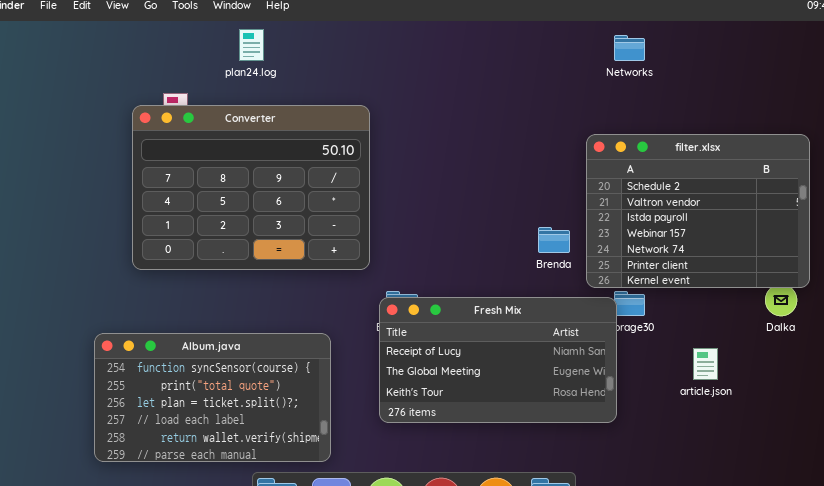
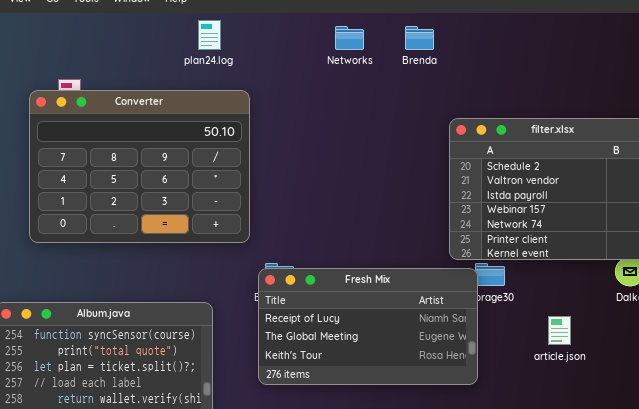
plan24.log: [239,29,264,61] -> [198,20,221,50], moved
Networks: [614,35,645,61] -> [335,26,364,50], moved
Brenda: [538,227,570,253] -> [405,26,434,50], moved

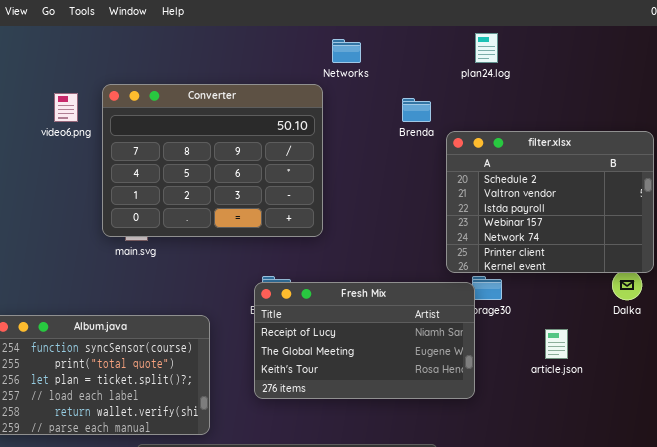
plan24.log: [198,20,221,50] -> [475,33,498,63], moved
Brenda: [405,26,434,50] -> [402,98,431,122], moved
Converter: [29,90,250,243] -> [102,84,323,237], moved

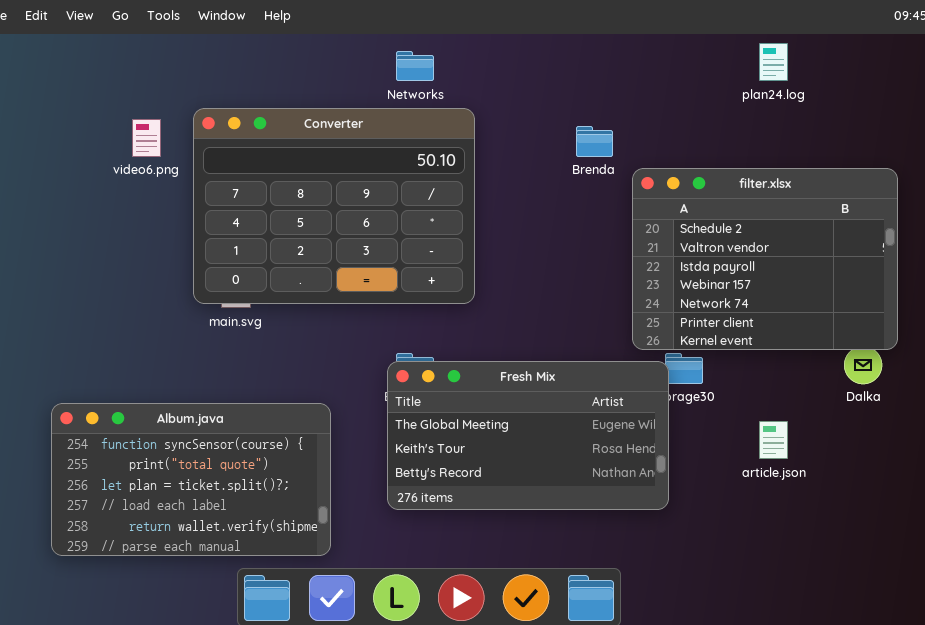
plan24.log: [475,33,498,63] -> [759,43,788,81], moved
Networks: [332,39,361,63] -> [396,51,434,81], moved
Fresh Mix: [254,282,475,399] -> [387,361,669,510], scrolled down 1 row

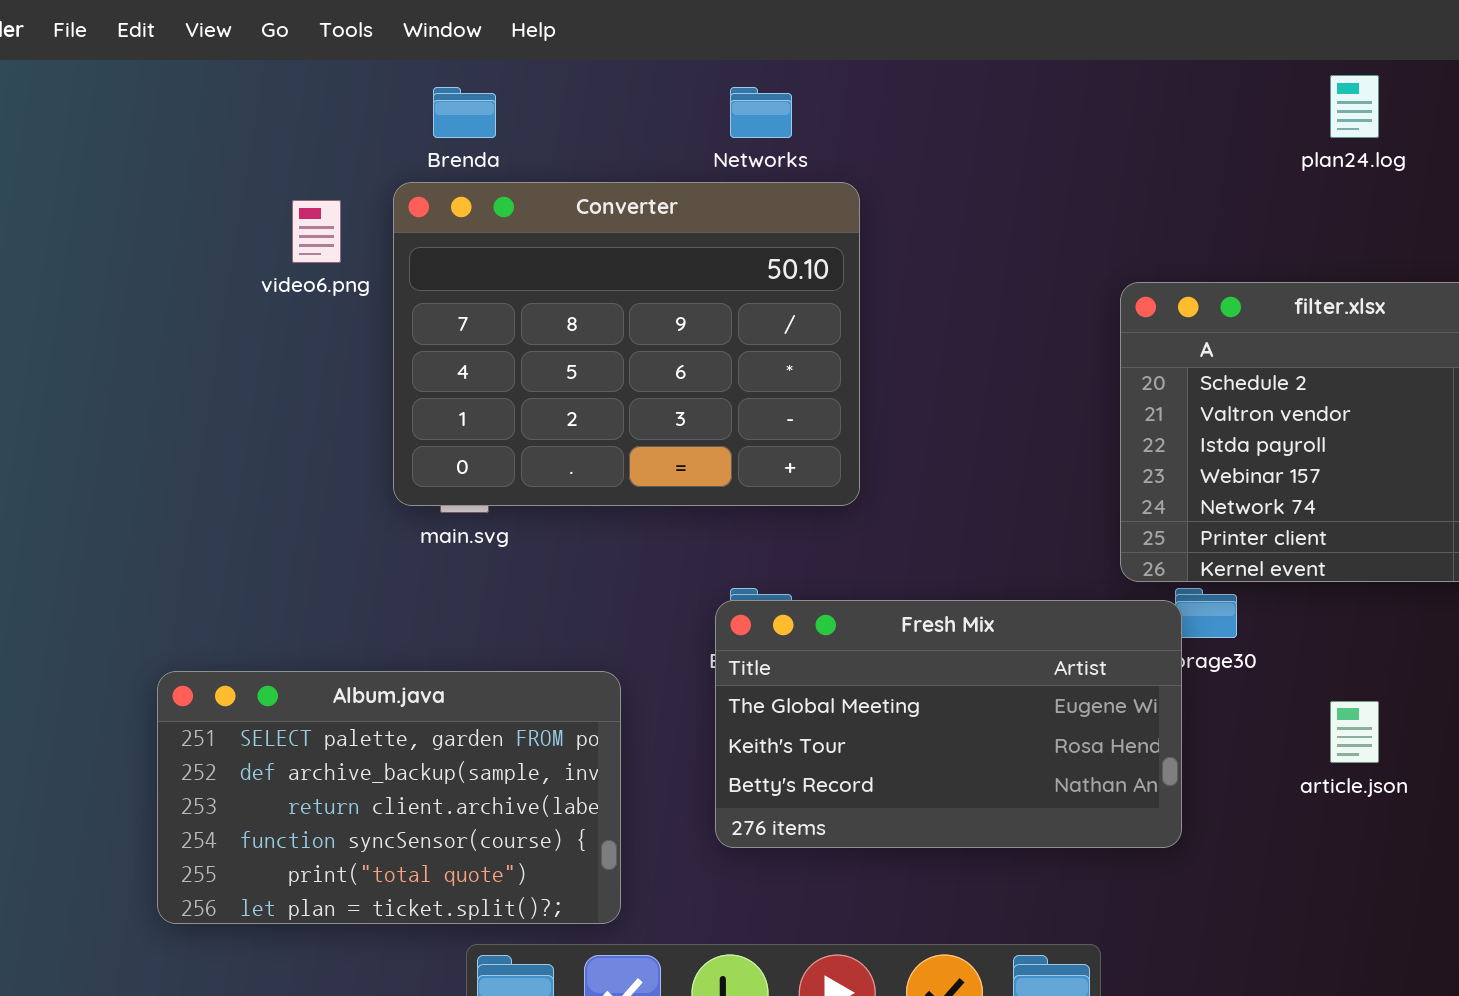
Brenda: [576,126,613,157] -> [433,87,496,138], moved
Album.java: [51,403,331,556] -> [157,671,621,924], scrolled up 3 rows

